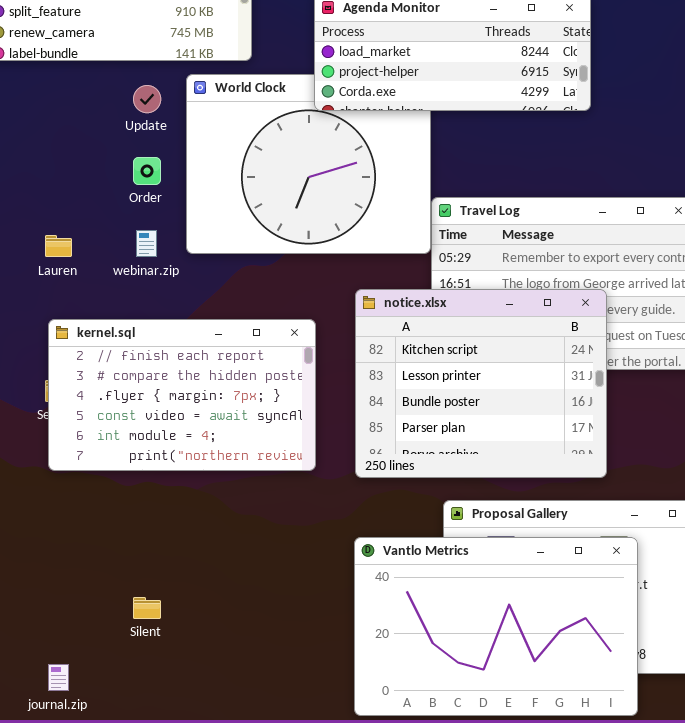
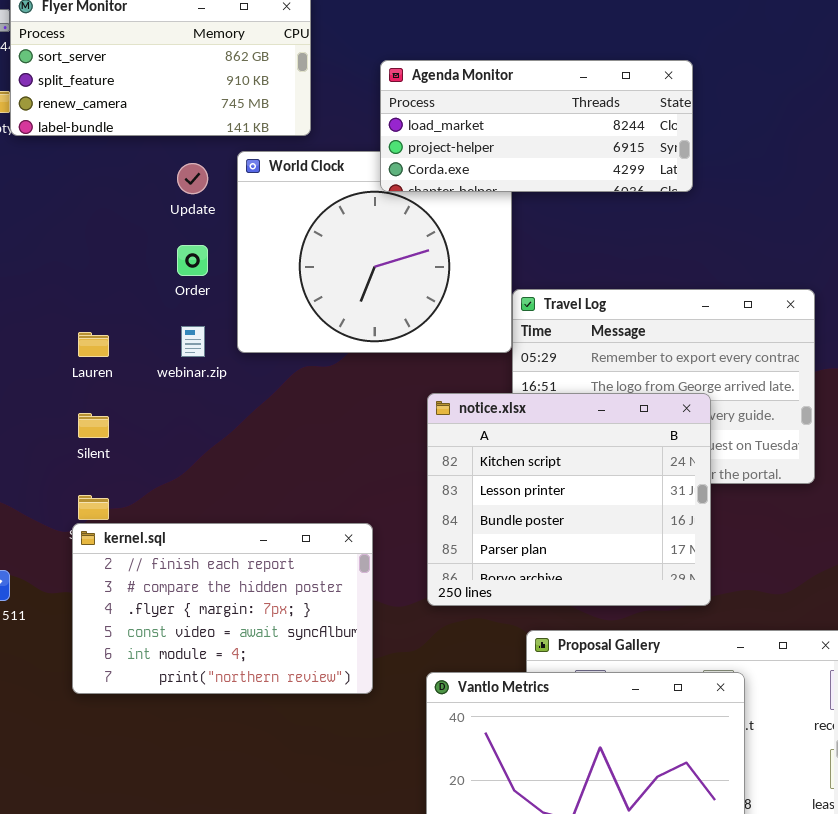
kernel.sql: [48,319,316,471] -> [72,523,373,694], moved
Silent: [133,597,161,619] -> [78,413,109,438], moved

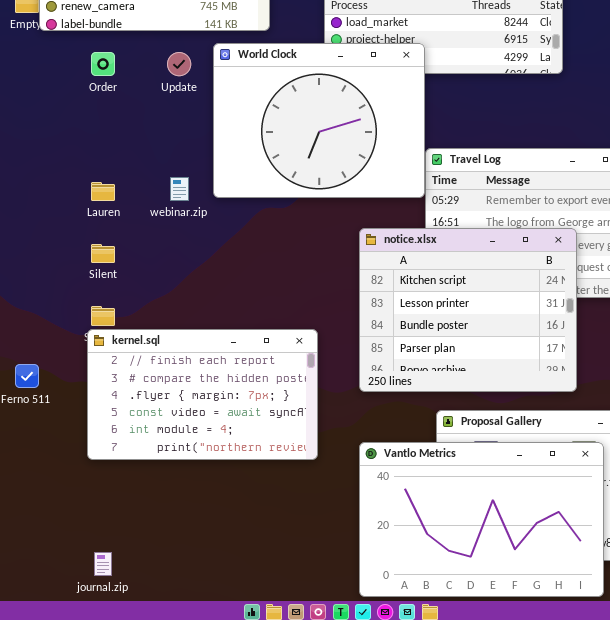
World Clock: [237,151,512,353] -> [213,43,425,198], raised
Order: [177,245,208,276] -> [91,52,115,76], moved

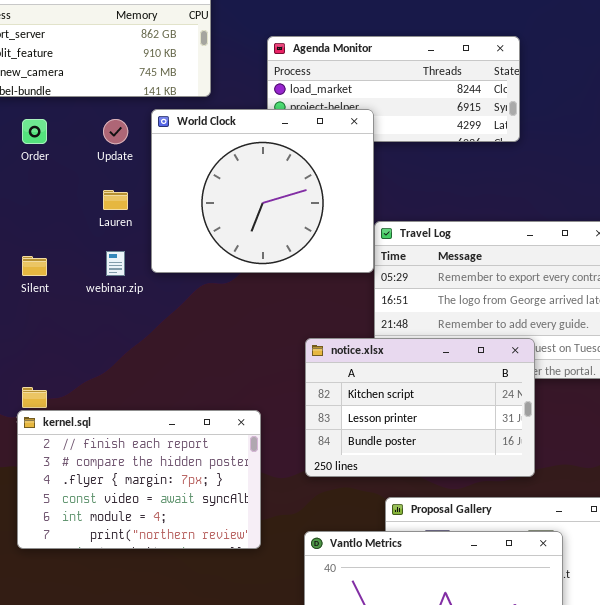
Lauren: [91,182,115,201] -> [103,190,128,210], moved
notice.xlsx: [359,228,577,392] -> [305,338,535,477], resized
Silent: [91,244,115,263] -> [22,256,47,276], moved

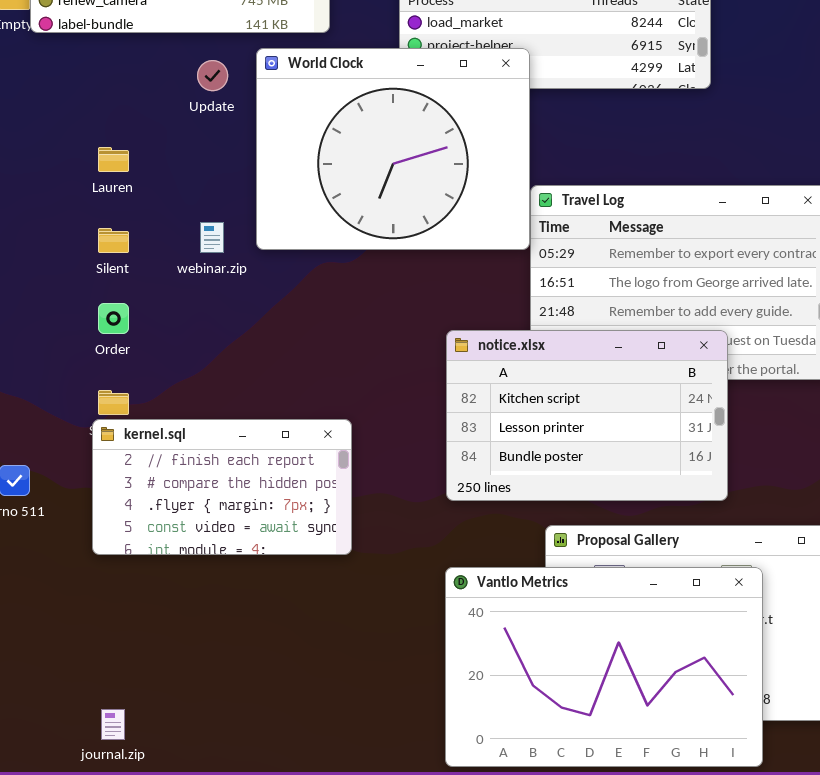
Order: [22,119,47,144] -> [98,303,129,334], moved
Lauren: [103,190,128,210] -> [98,147,129,172], moved
kernel.sql: [17,410,261,549] -> [92,419,352,555], resized

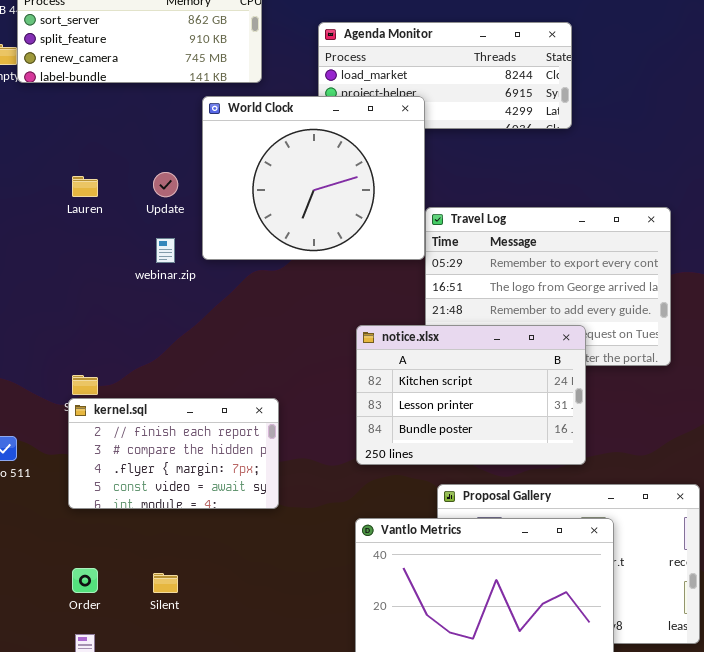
Update: [197,60,228,91] -> [153,172,178,197], moved
Silent: [98,228,129,253] -> [153,573,178,593], moved
Order: [98,303,129,334] -> [72,568,98,593], moved

